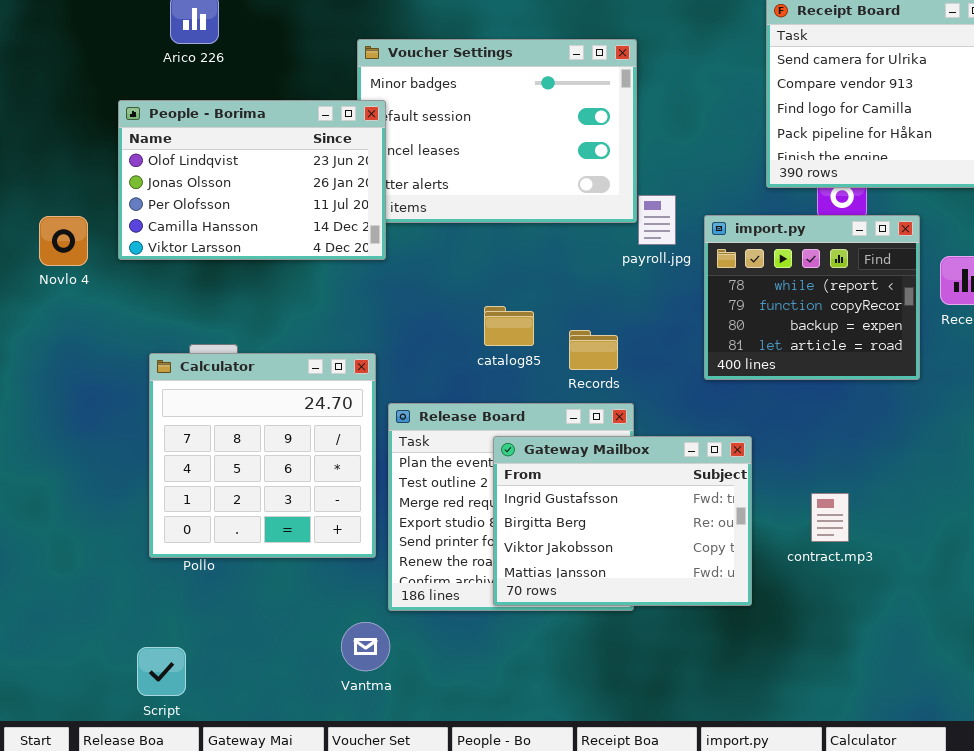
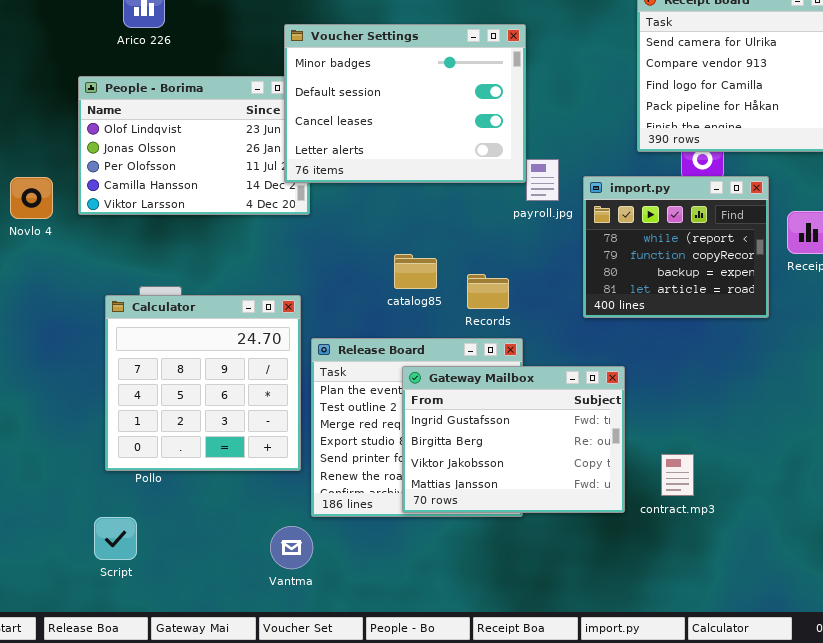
Voucher Settings: [357,39,637,223] -> [284,24,526,183], raised
contract.mp3: [811,493,849,542] -> [661,454,694,496], moved
Script: [137,647,186,696] -> [94,517,137,560], moved

